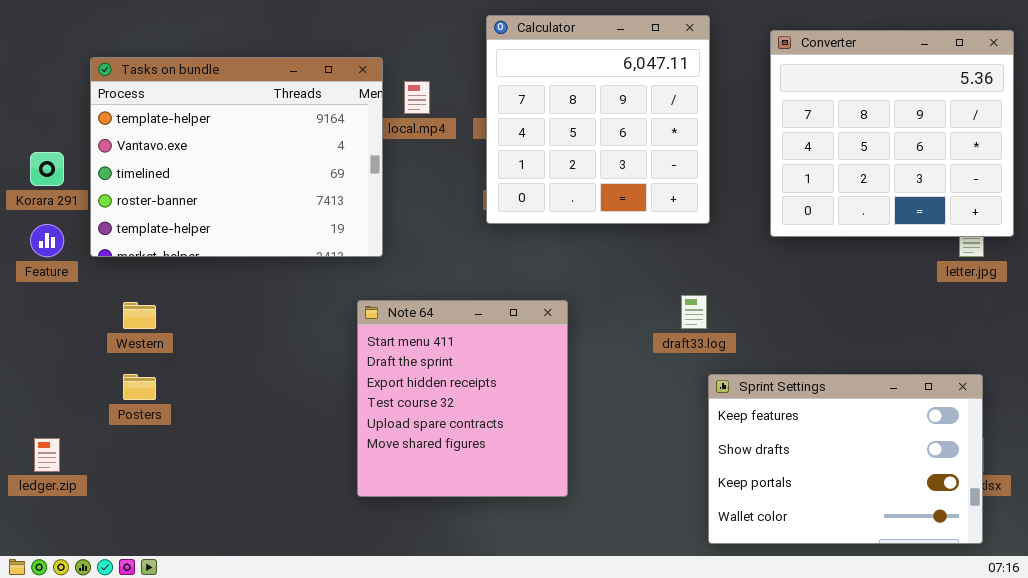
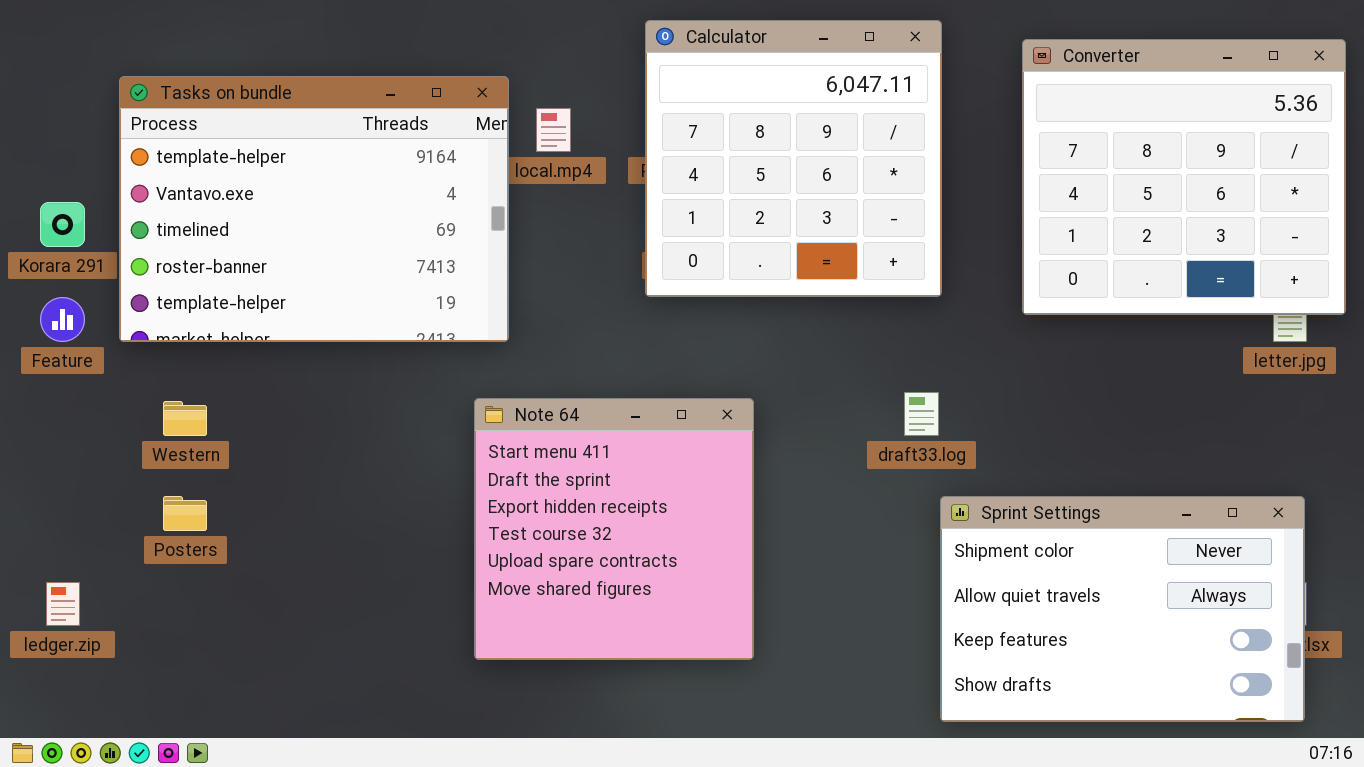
Sprint Settings: [708,374,983,544] -> [940,496,1305,722], scrolled up 2 rows

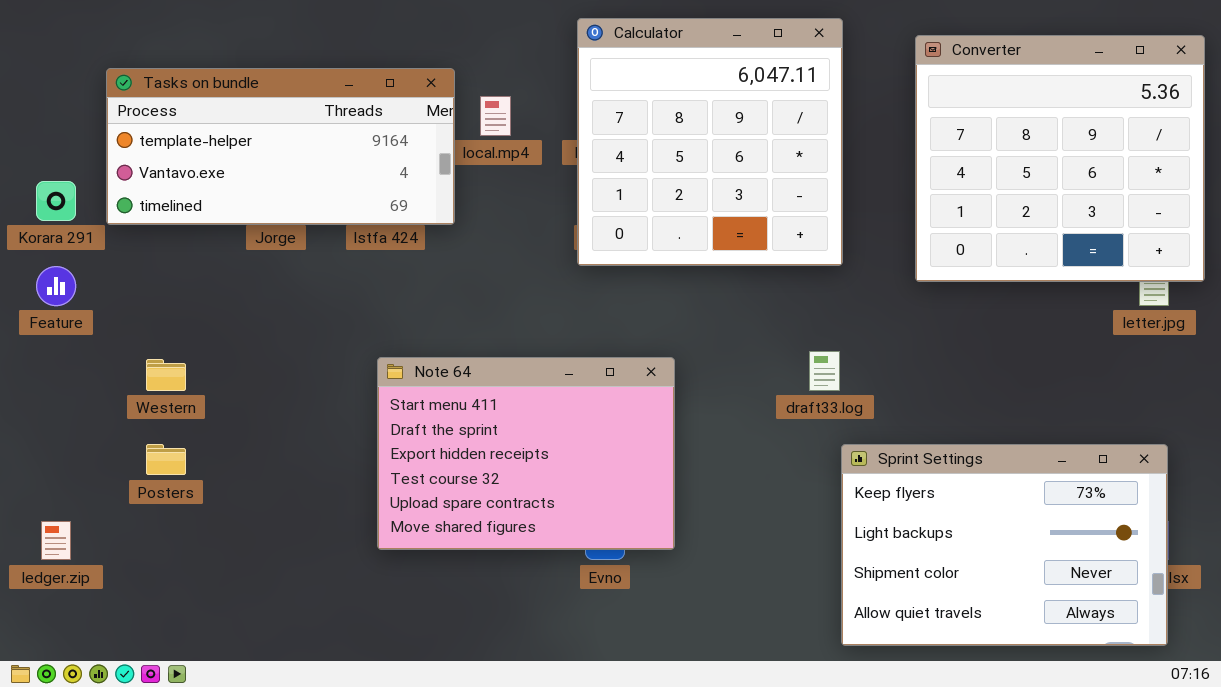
Tasks on bundle: [119,76,509,342] -> [106,68,455,225], resized
Note 64: [474,398,754,660] -> [377,357,675,550], resized
Sprint Settings: [940,496,1305,722] -> [841,444,1168,646], scrolled up 2 rows

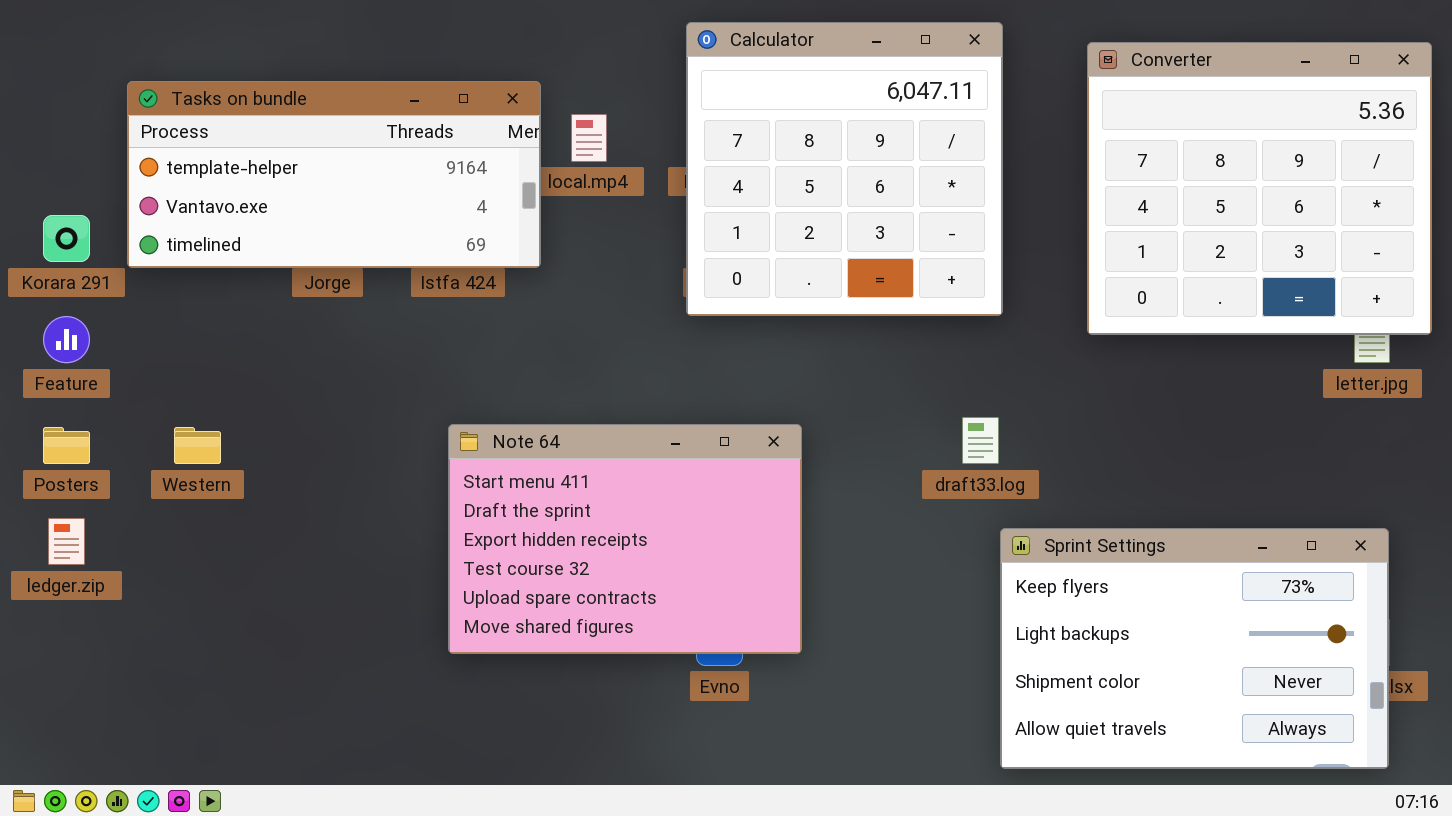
Posters: [146,444,186,475] -> [43,427,90,464], moved
ledger.zip: [41,521,71,560] -> [48,518,85,565], moved

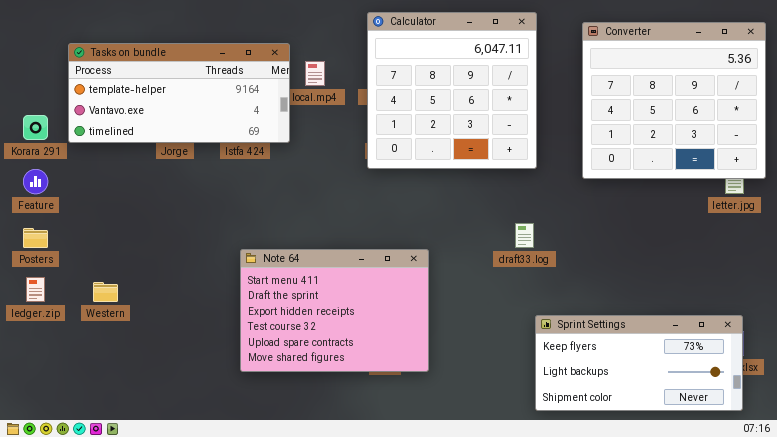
Note 64: [448,424,802,654] -> [240,249,429,372], moved
Western: [174,427,221,464] -> [93,282,118,302], moved
Sprint Settings: [1000,528,1389,769] -> [535,315,743,411], resized

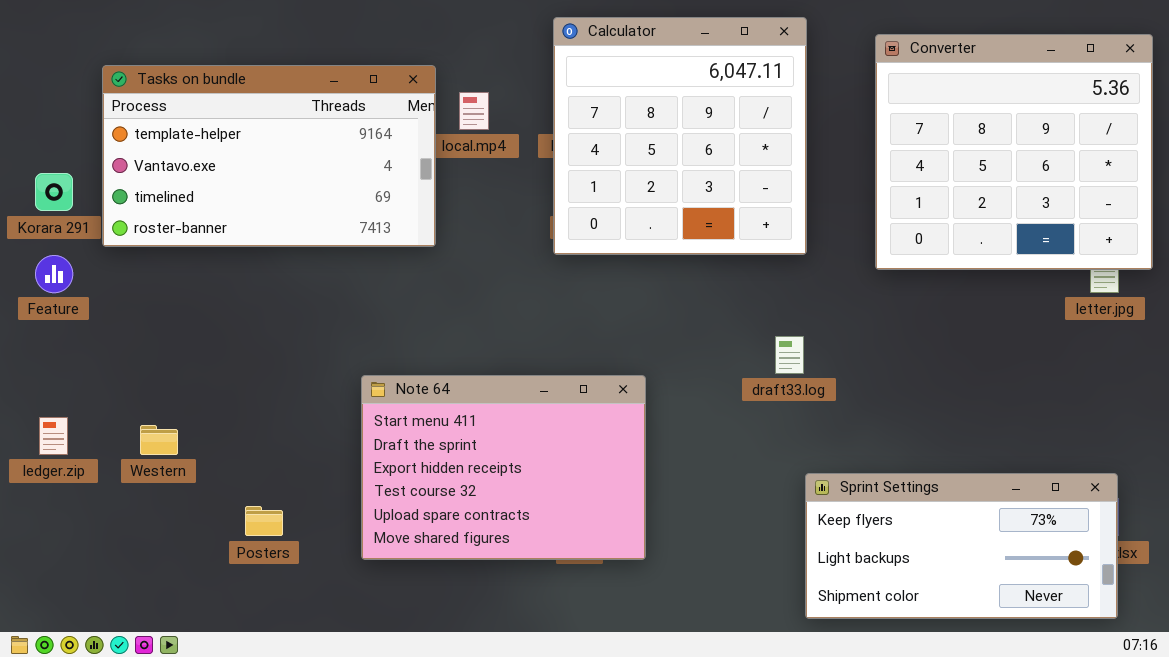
Tasks on bundle: [68,43,290,143] -> [102,65,436,247], resized
Posters: [23,228,48,248] -> [245,506,283,536], moved

